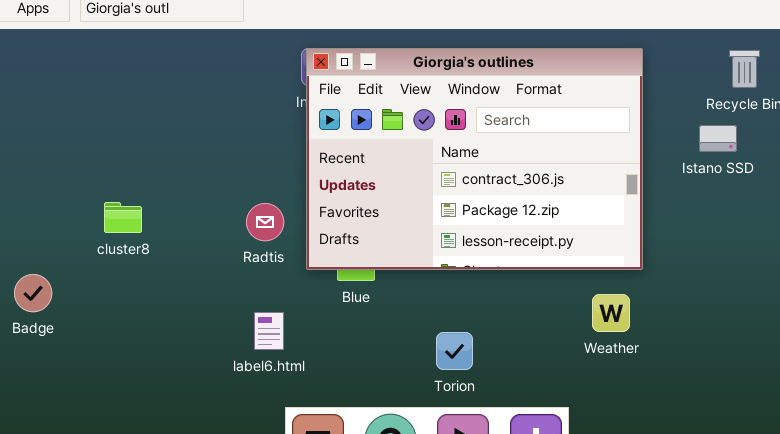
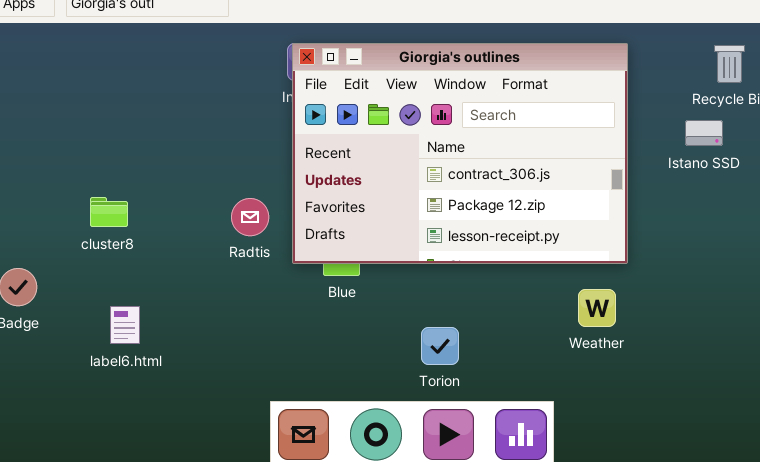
label6.html: [254,312,284,350] -> [110,306,140,344], moved

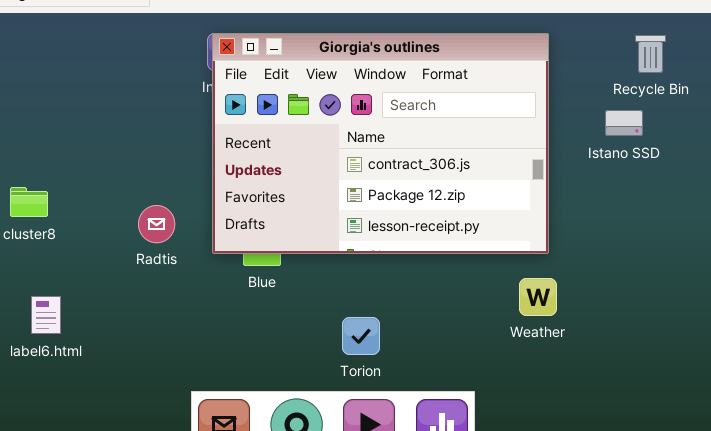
Radtis: [231,198,269,236] -> [138,205,175,243], moved
Weather: [578,289,616,327] -> [519,278,557,316], moved

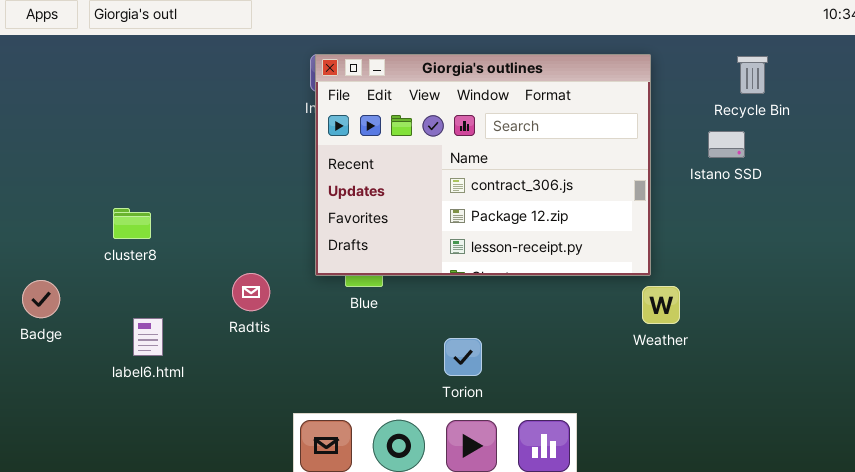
Radtis: [138,205,175,243] -> [232,273,270,311], moved
Weather: [519,278,557,316] -> [642,286,680,324], moved

